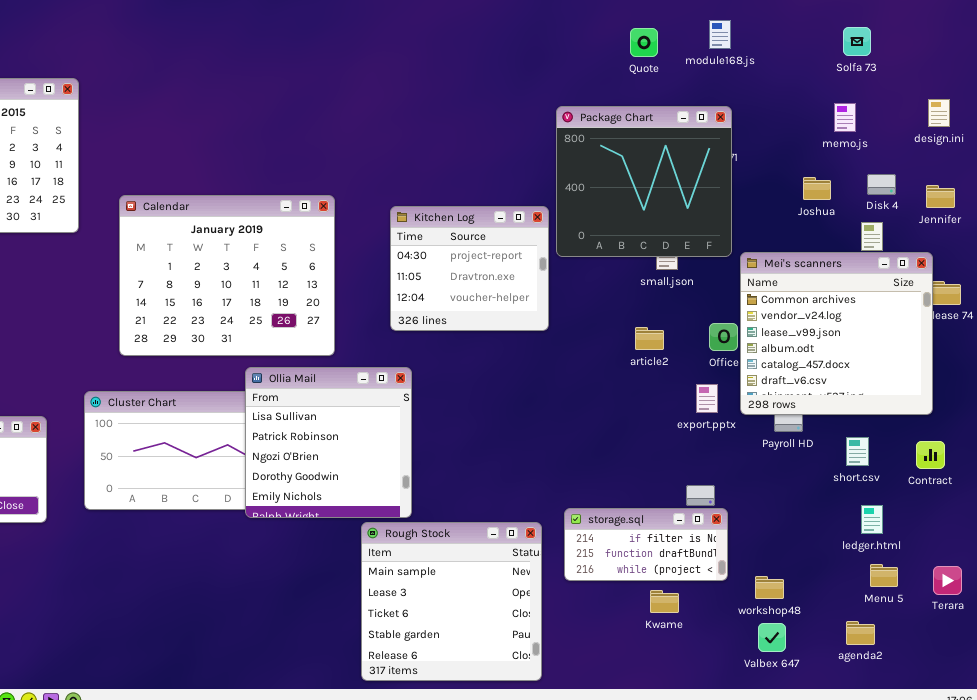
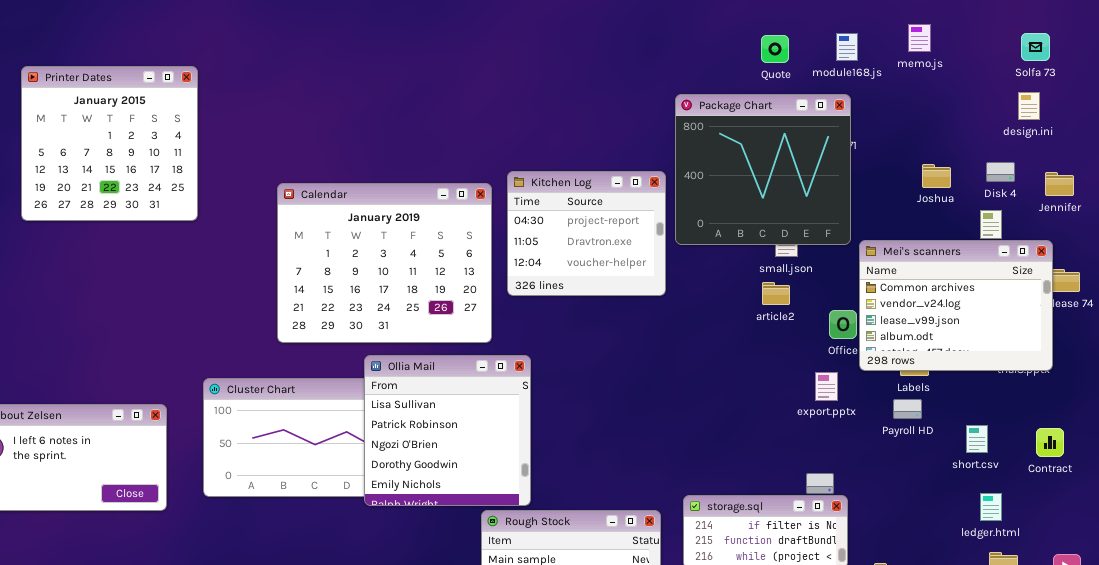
module168.js: [709,20,731,49] -> [836,33,858,61], moved
Solfa 73: [843,27,871,56] -> [1021,33,1050,61], moved
Quote: [630,28,658,57] -> [761,35,789,63], moved
design.ini: [928,99,950,127] -> [1018,92,1040,120], moved
memo.js: [834,103,856,132] -> [908,24,931,52], moved
Calendar: [119,195,335,356] -> [277,183,492,343], moved
Kitchen Log: [390,206,549,331] -> [507,171,666,296], moved
Mei's scanners: [740,252,933,415] -> [859,240,1053,371], resized
article2: [635,327,664,350] -> [762,282,790,305], moved

